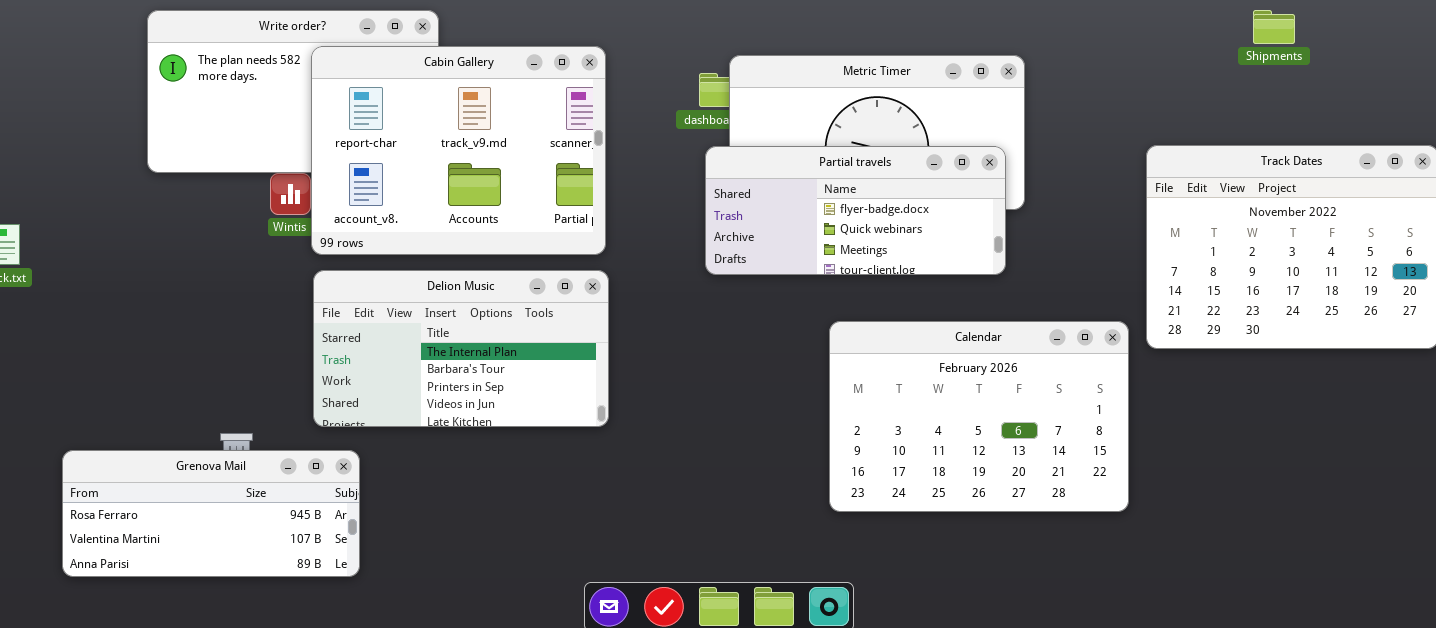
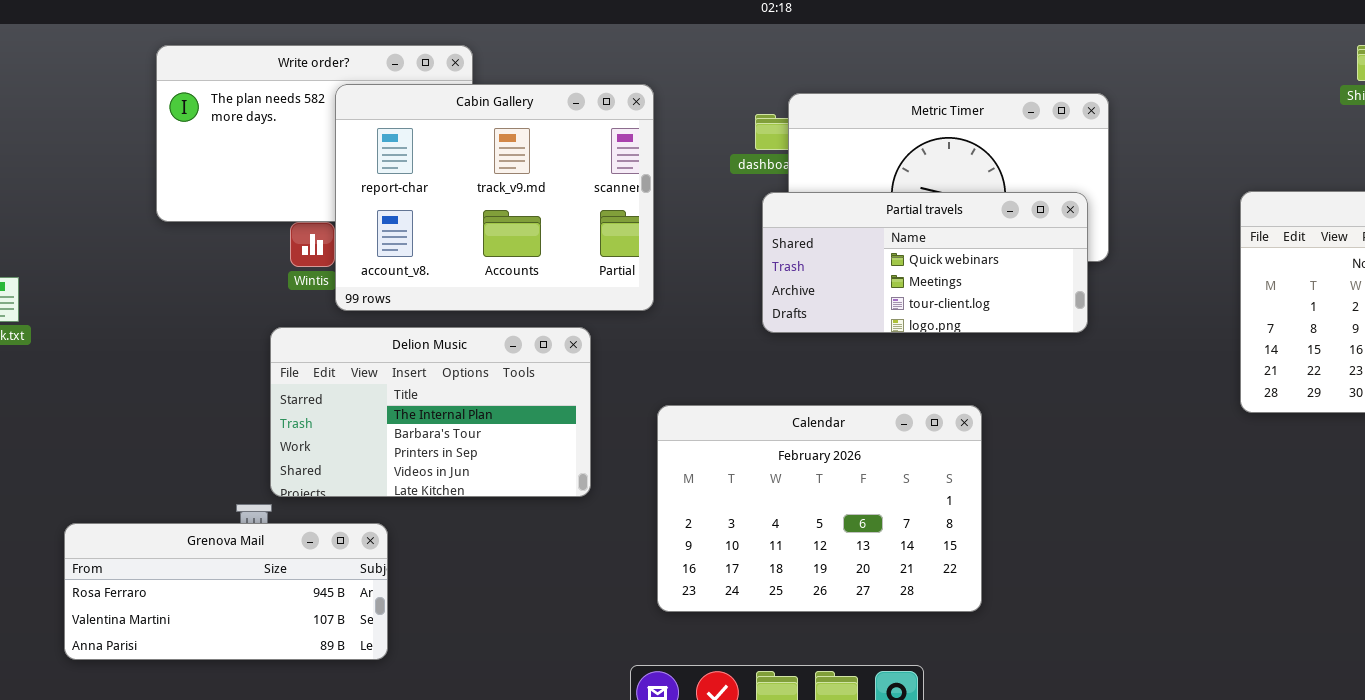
Partial travels: [705,146,1006,275] -> [762,192,1088,333], scrolled down 1 row
Delion Music: [313,270,609,427] -> [270,327,591,497], moved
Calendar: [829,321,1129,512] -> [657,405,982,612], moved

